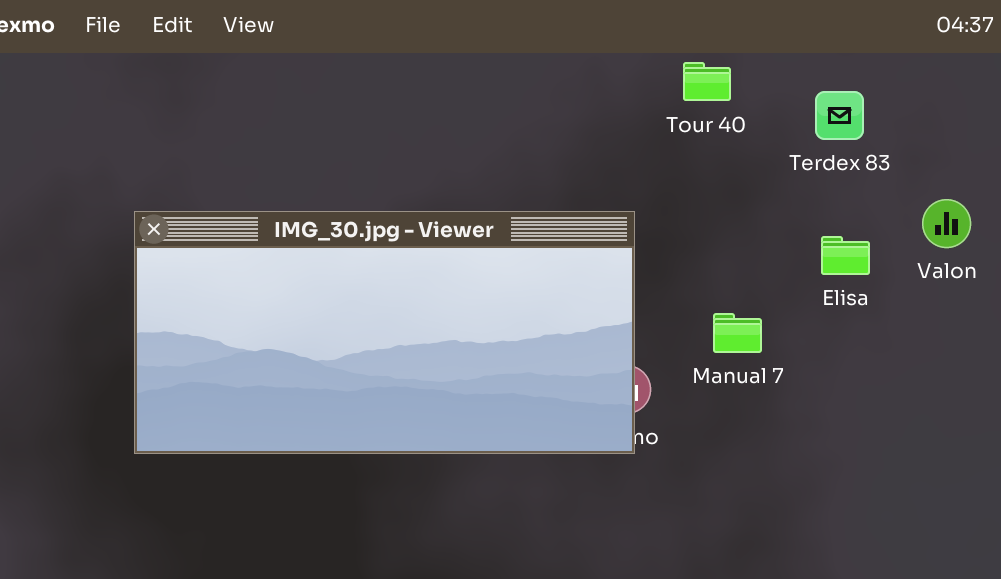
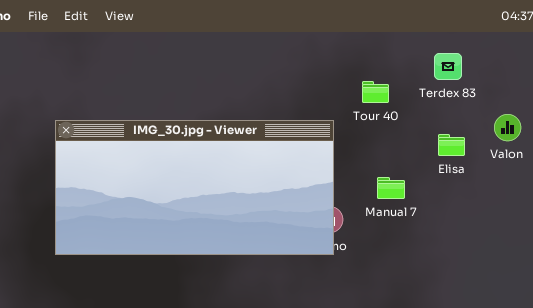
Tour 40: [683,62,731,101] -> [362,81,389,103], moved

